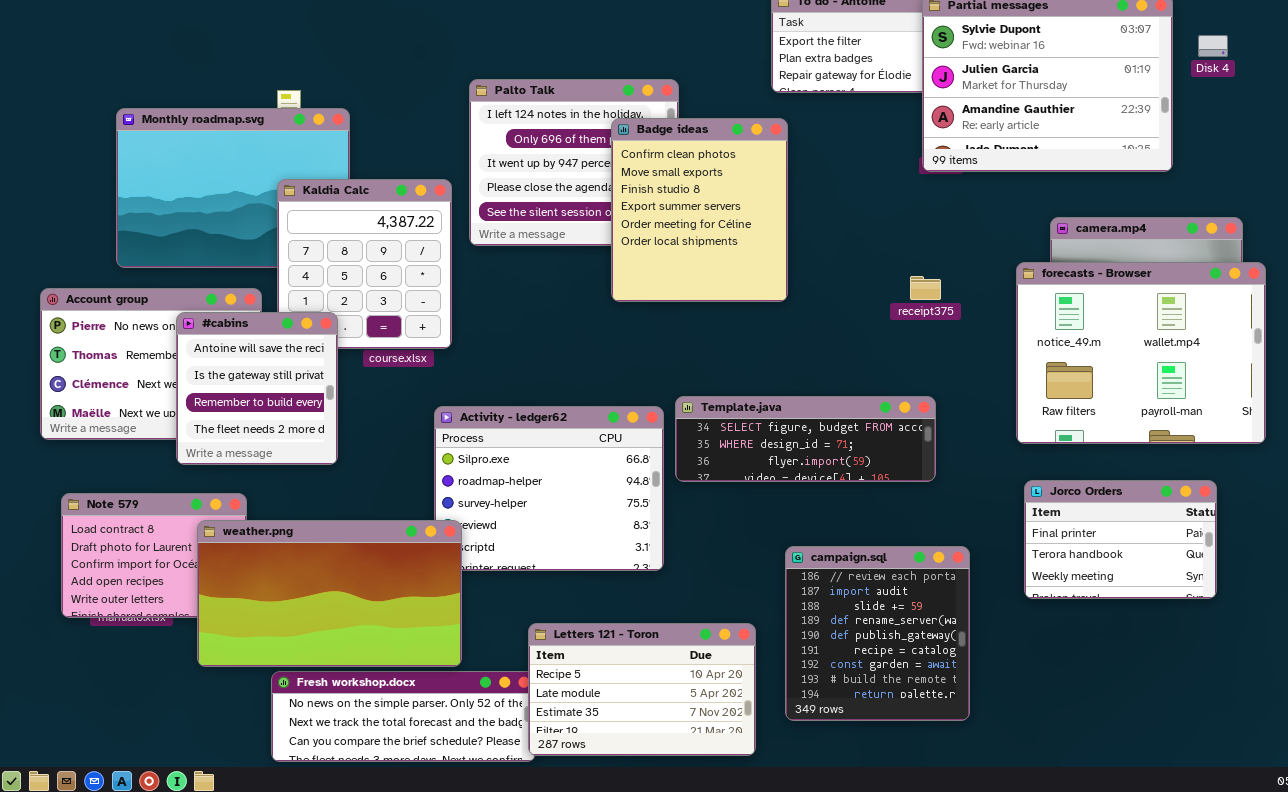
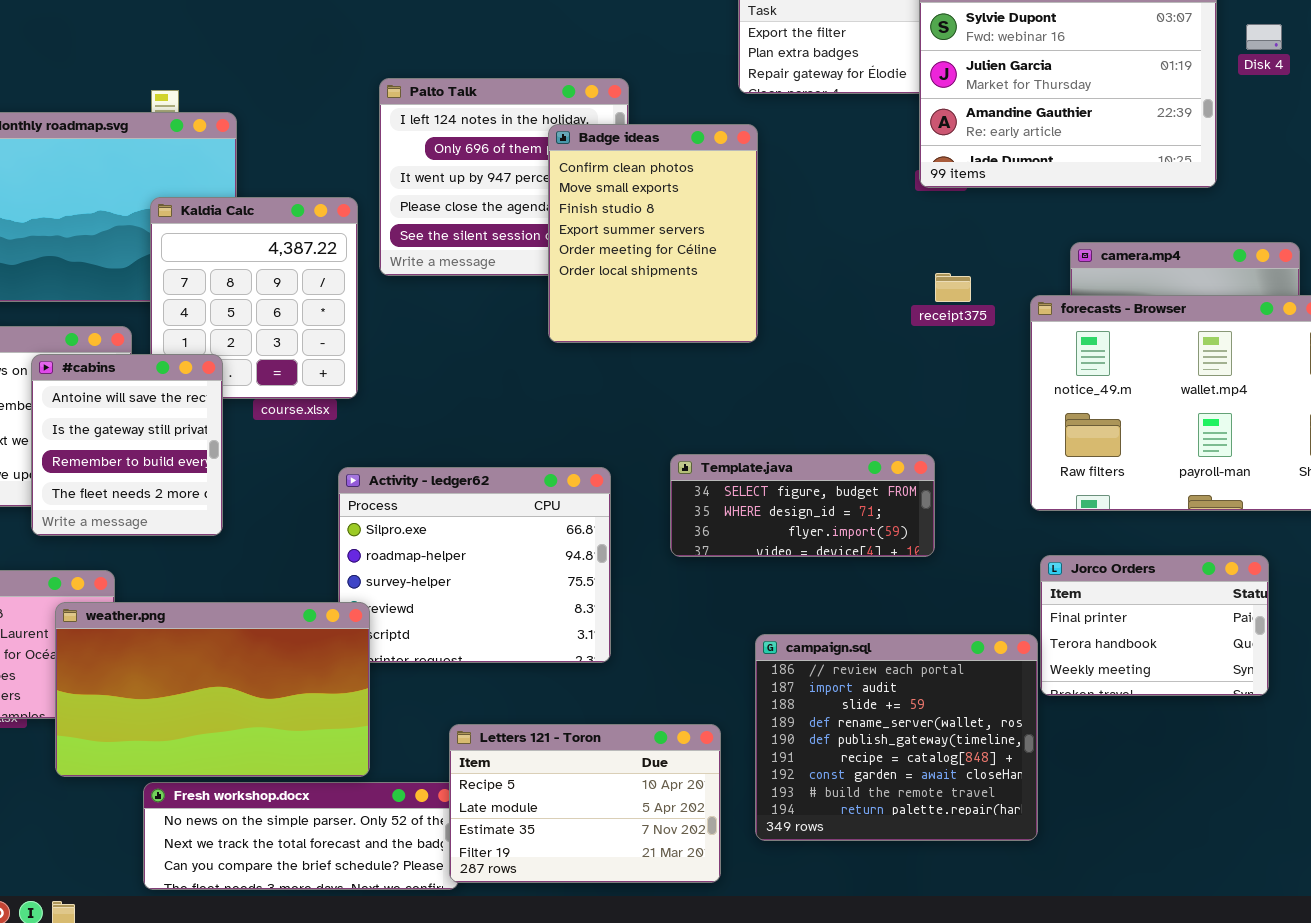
receipt375: [910,276,941,300] -> [935,273,971,302], moved
Template.java: [675,396,936,482] -> [670,454,935,557], resized
campaign.sql: [785,546,970,721] -> [755,634,1038,841], resized

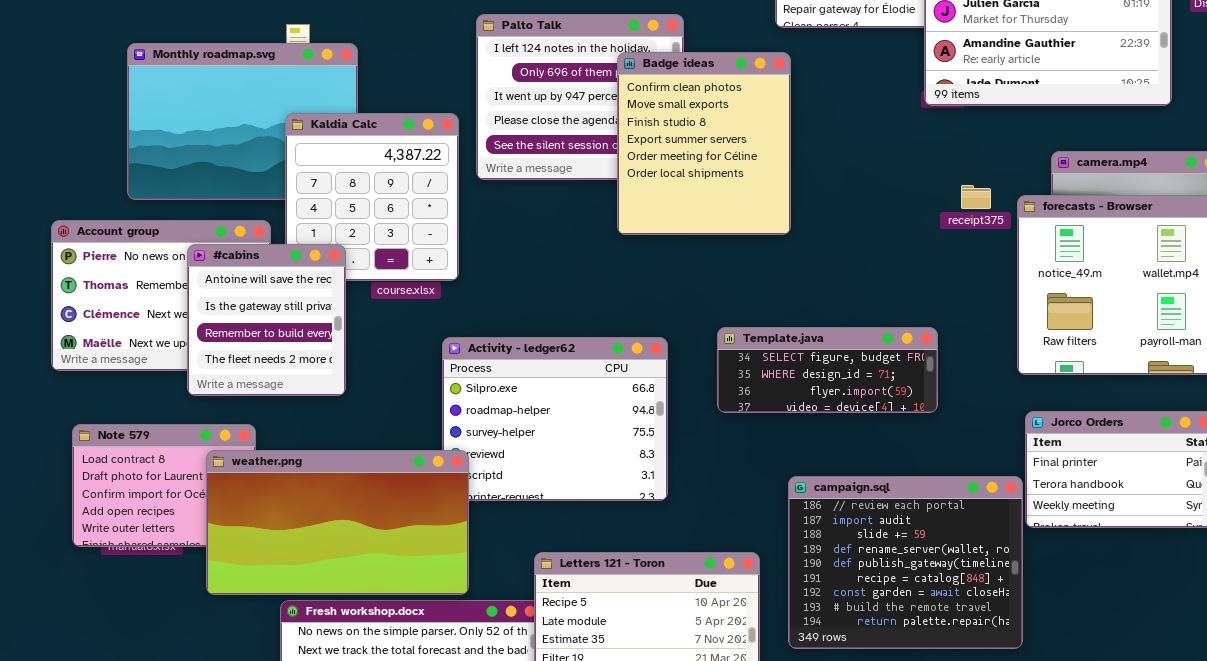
receipt375: [935,273,971,302] -> [961,185,991,209], moved

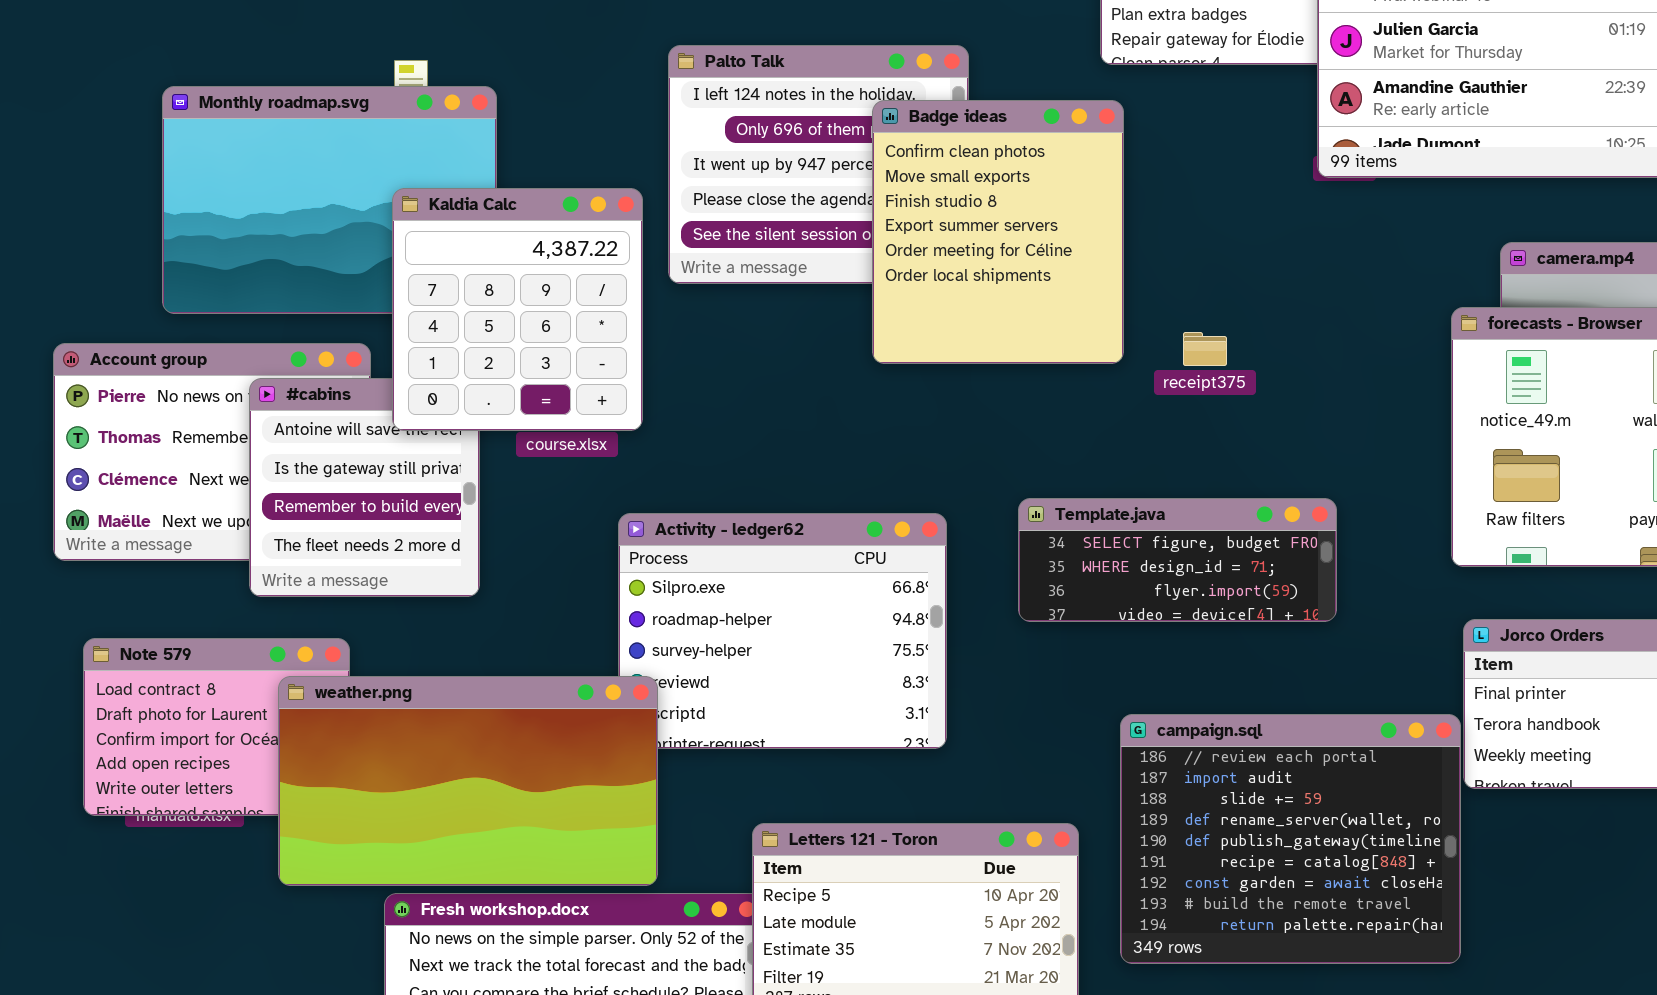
Kaldia Calc: [285,113,459,281] -> [392,188,643,431], raised
receipt375: [961,185,991,209] -> [1183,332,1227,366], moved

